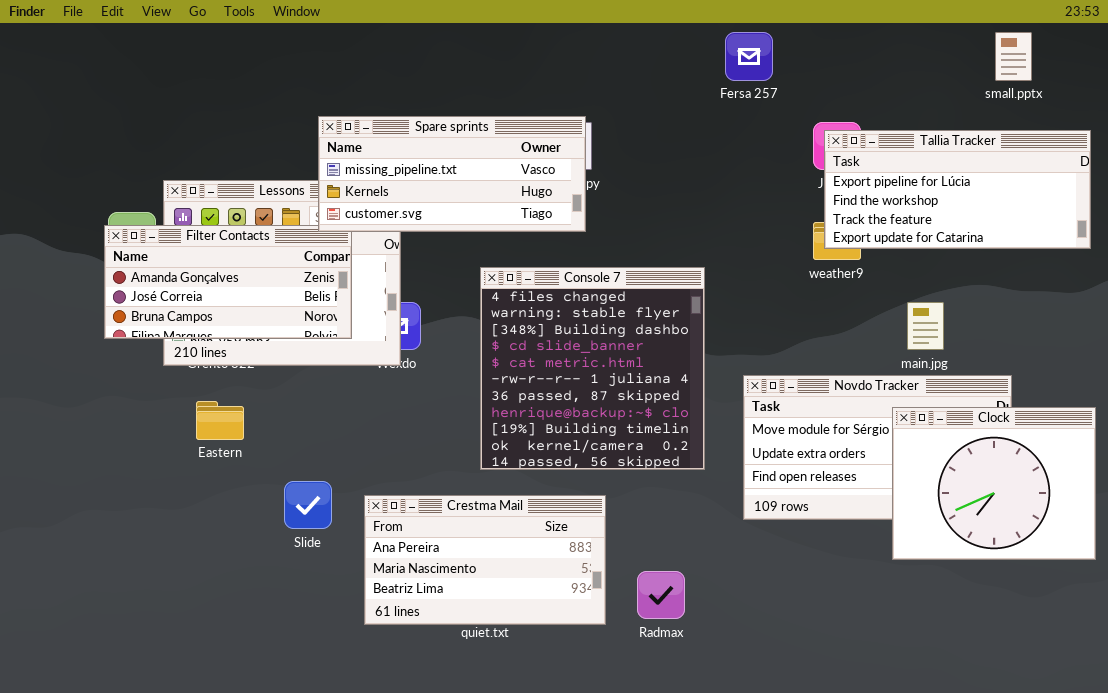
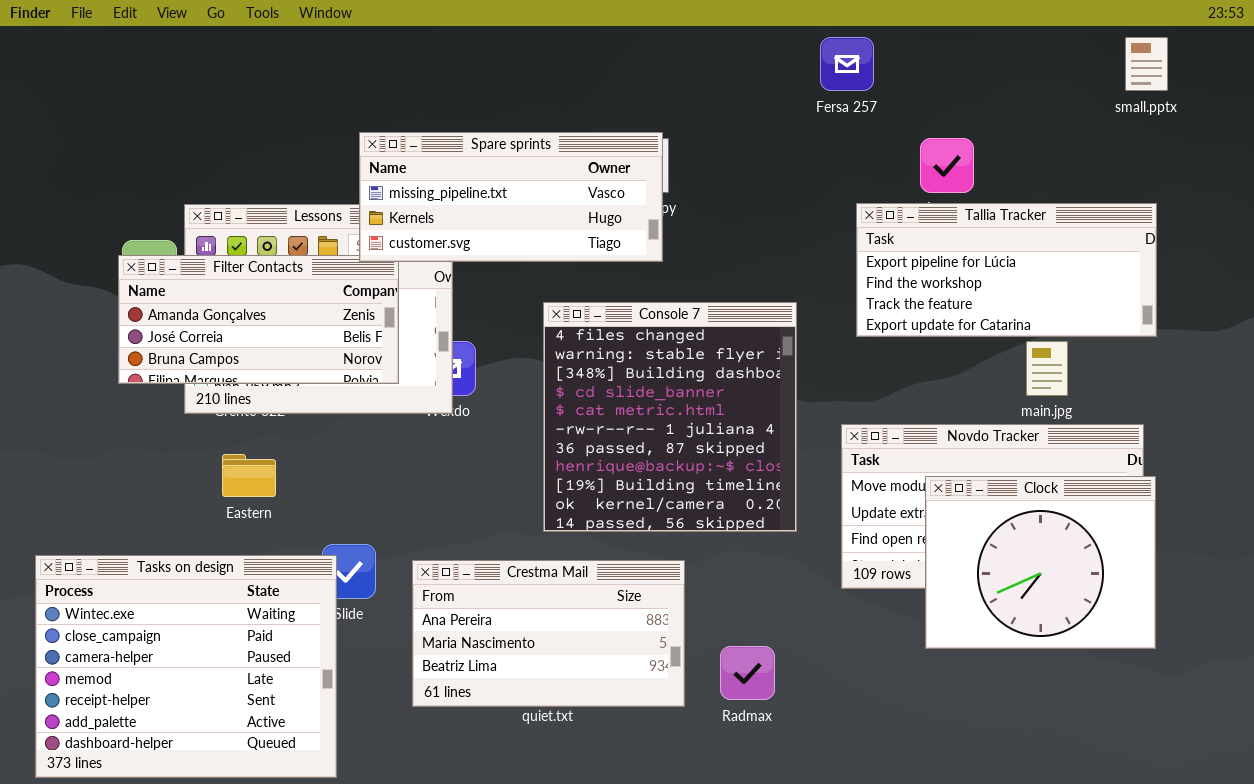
Tallia Tracker: [824,130,1091,249] -> [856,203,1157,337], moved
Clock: [892,407,1096,560] -> [925,476,1156,649], moved
Tasks on design: none -> [35,555,337,778], opened

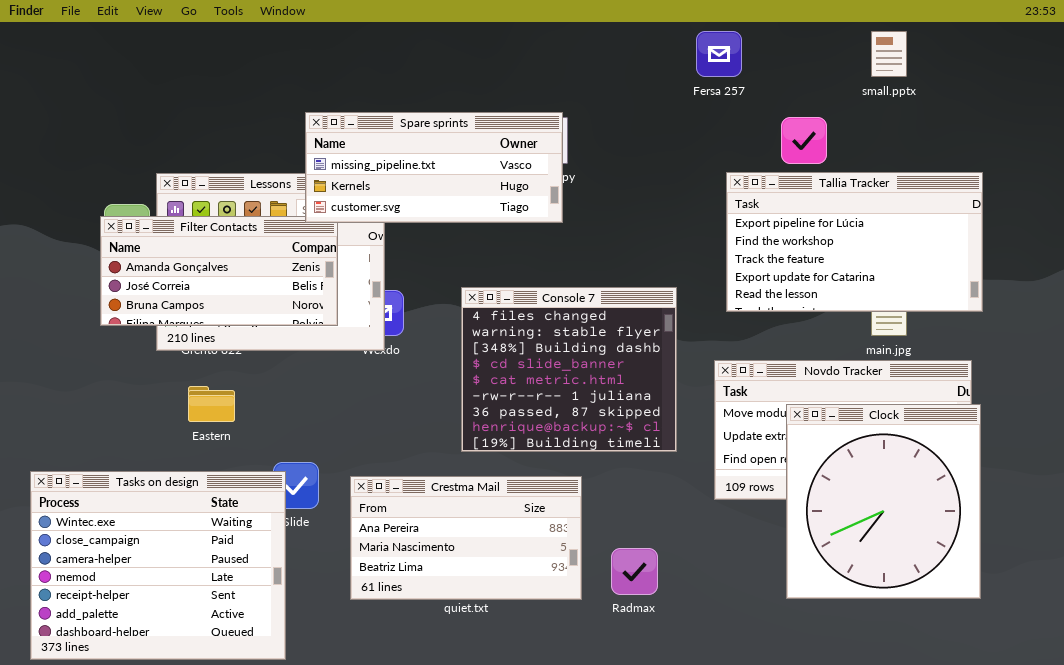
small.pptx: [1125,37,1168,91] -> [871,31,907,77], moved
Tallia Tracker: [856,203,1157,337] -> [726,172,983,312], resized
Console 7: [543,302,797,532] -> [461,287,677,452], resized
Clock: [925,476,1156,649] -> [786,404,981,599], resized

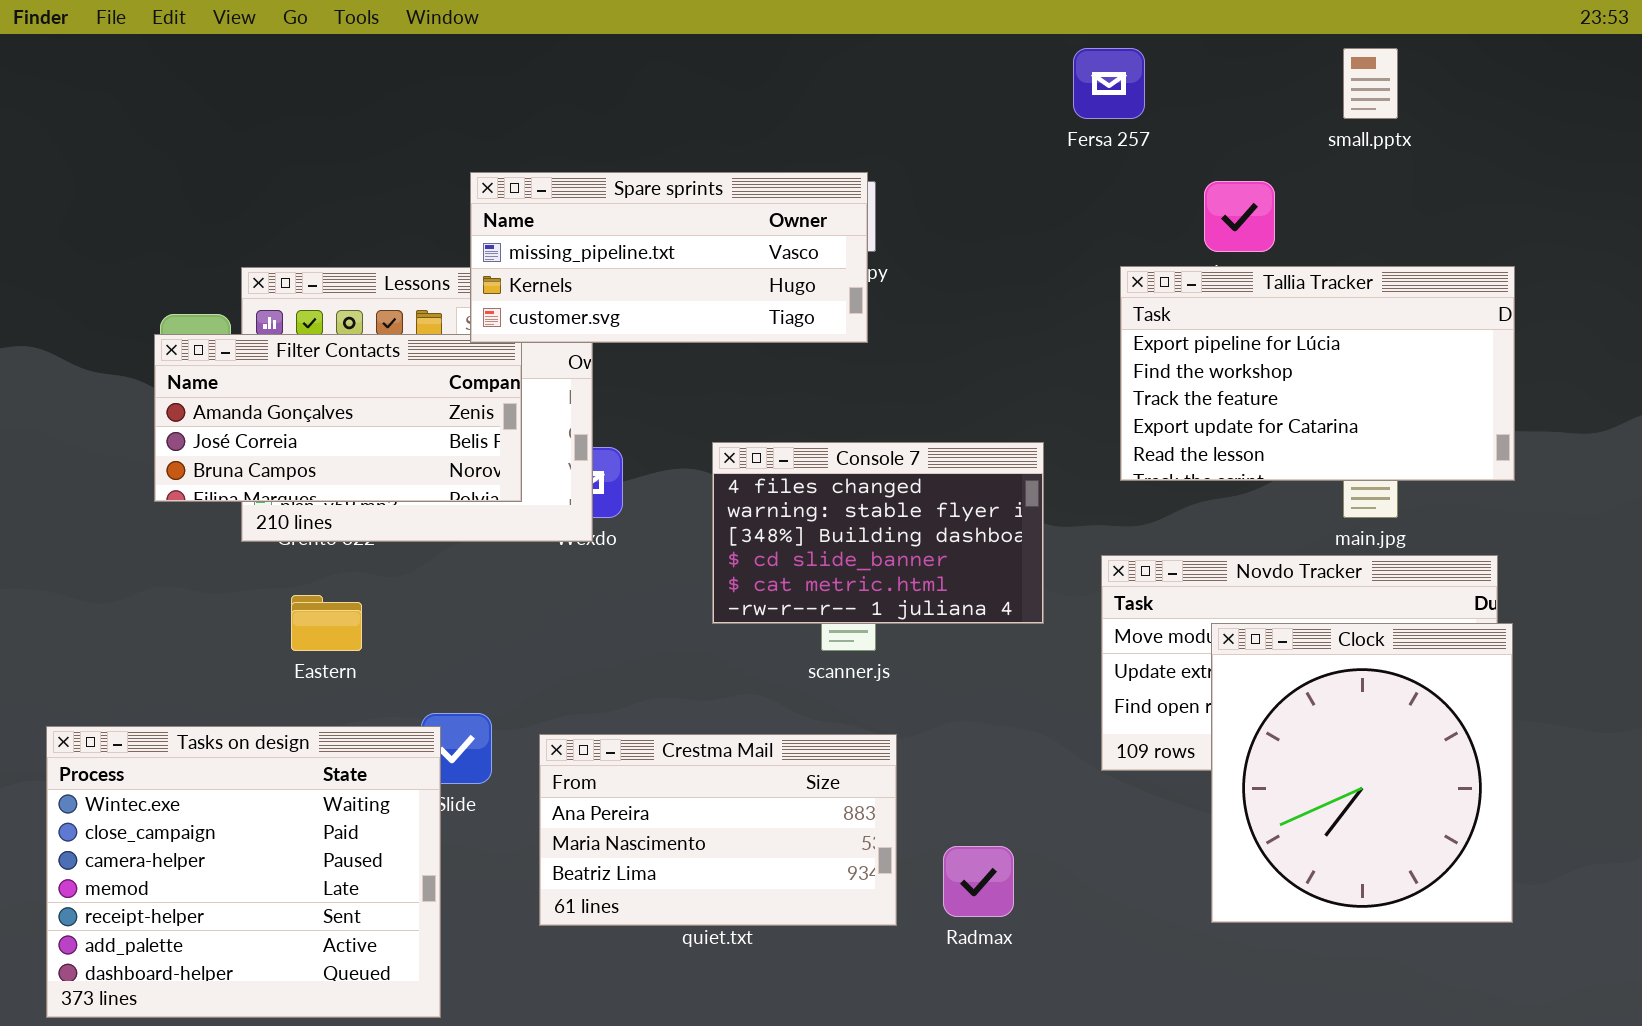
Console 7: [461,287,677,452] -> [712,442,1044,624], resized

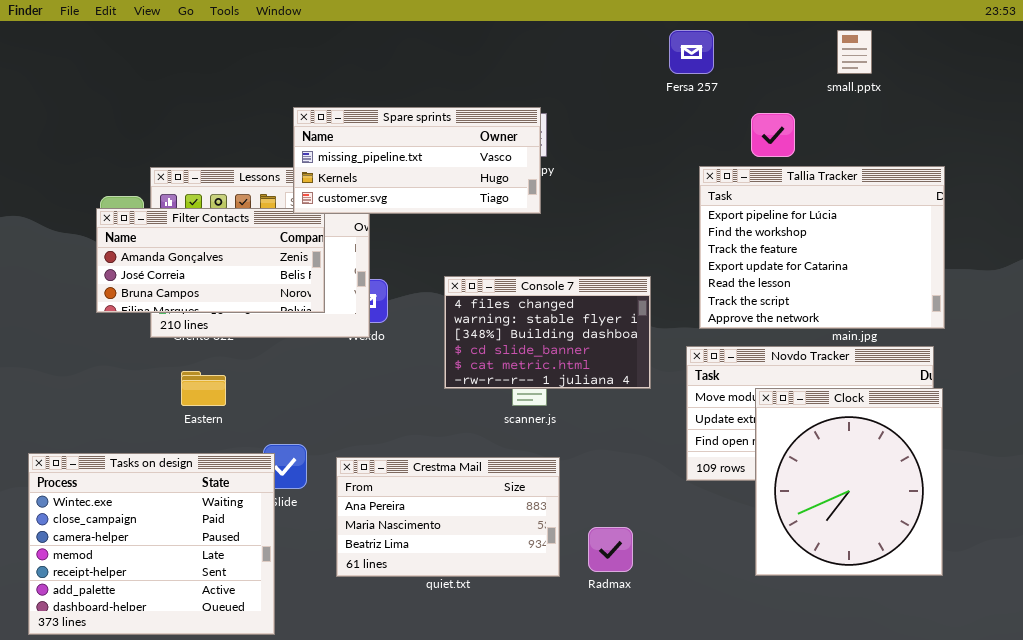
Tallia Tracker: [1120,266,1515,481] -> [699,166,945,329], resized

